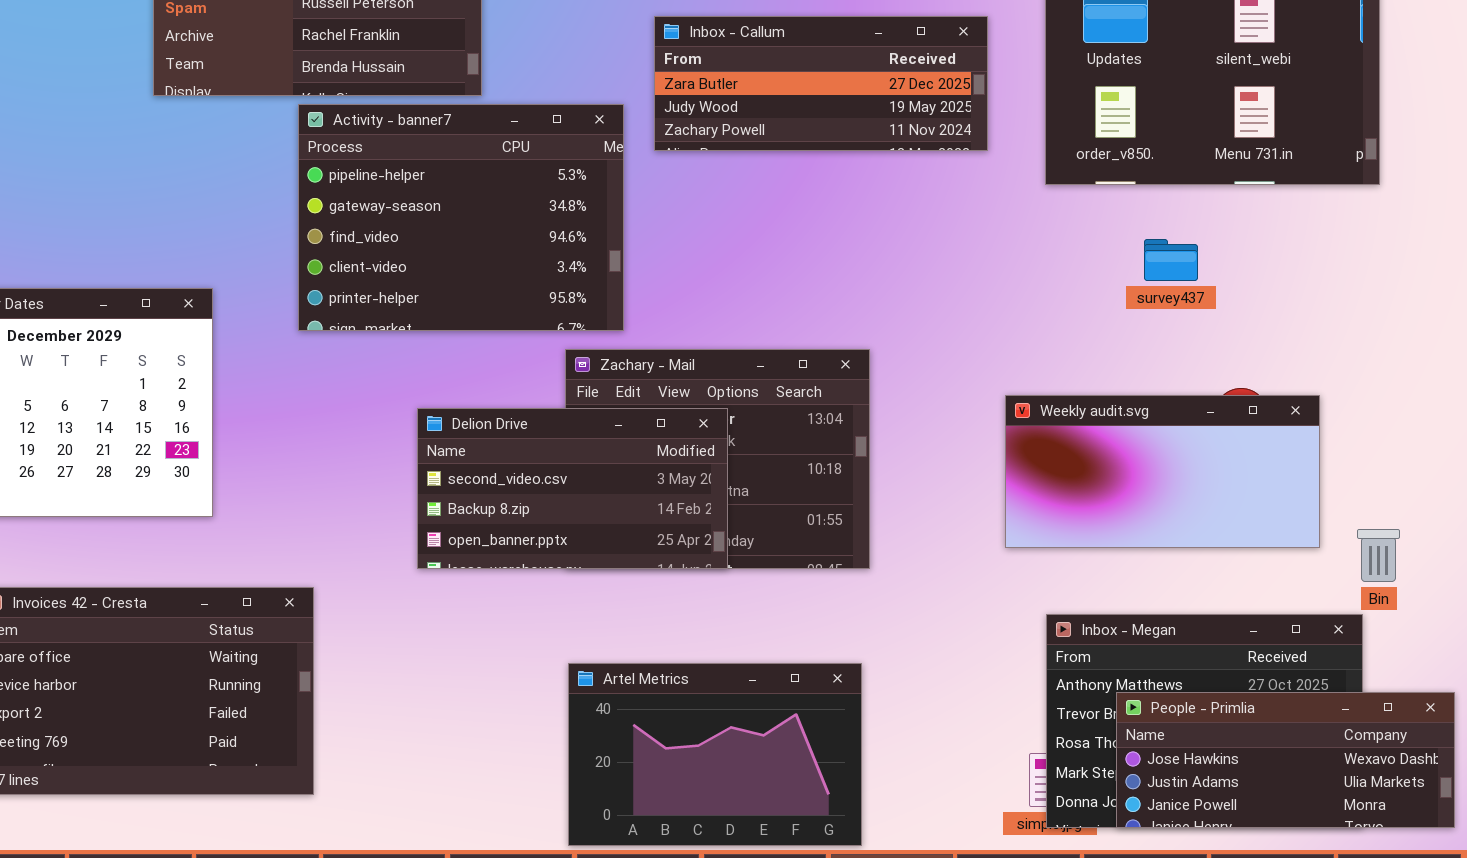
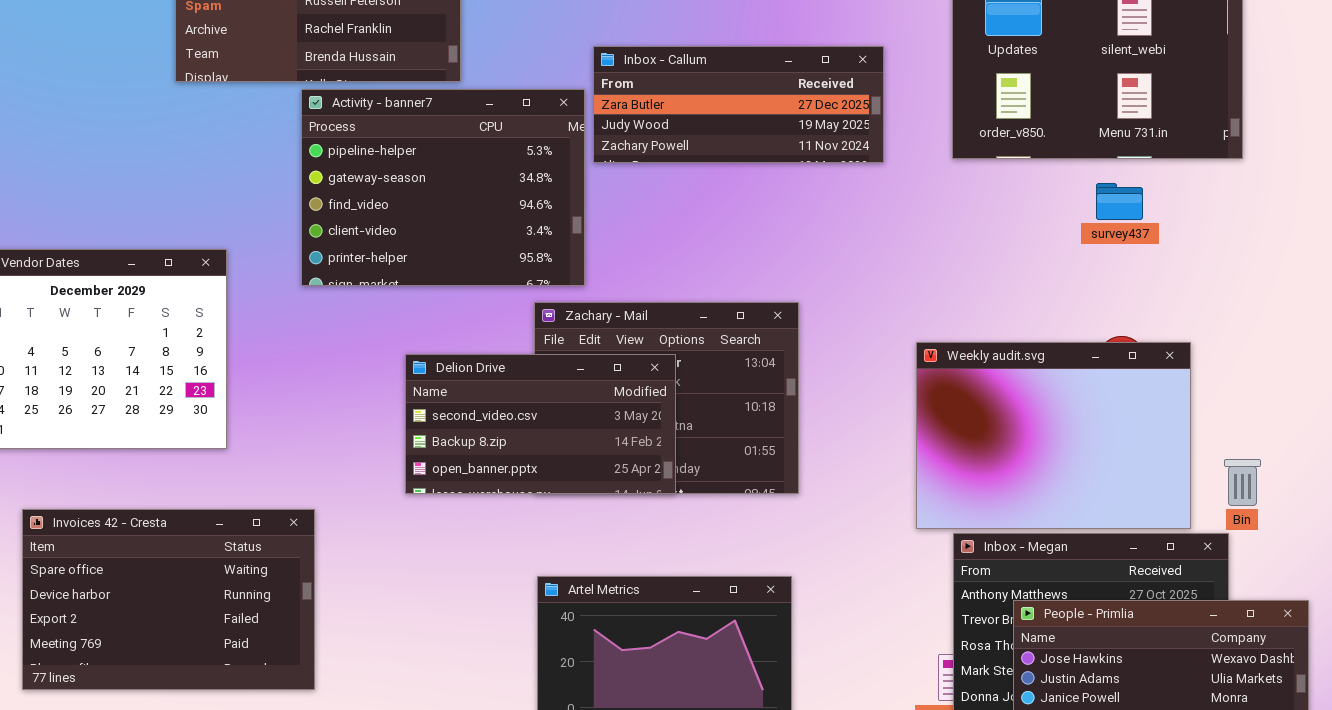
Inbox - Callum: [654,16,988,151] -> [593,46,884,163], moved
survey437: [1144,239,1198,281] -> [1096,183,1143,220], moved
Weekly audit.svg: [1005,395,1320,548] -> [916,342,1191,529], resized

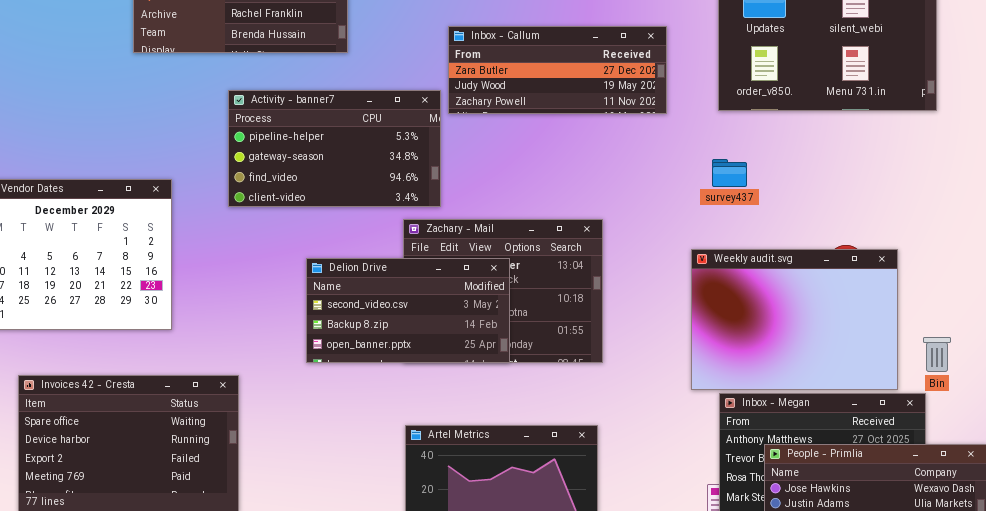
Activity - banner7: [301,89,585,286] -> [228,90,441,207], resized
survey437: [1096,183,1143,220] -> [712,159,747,187], moved

